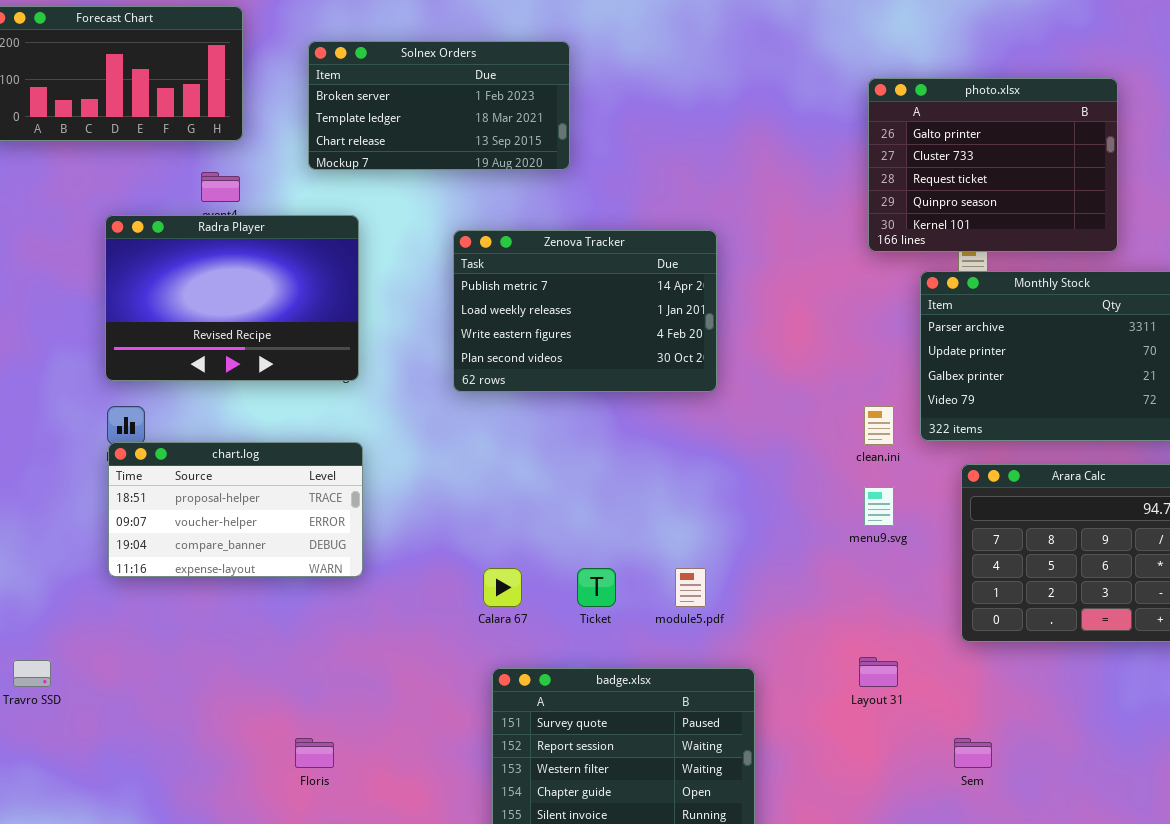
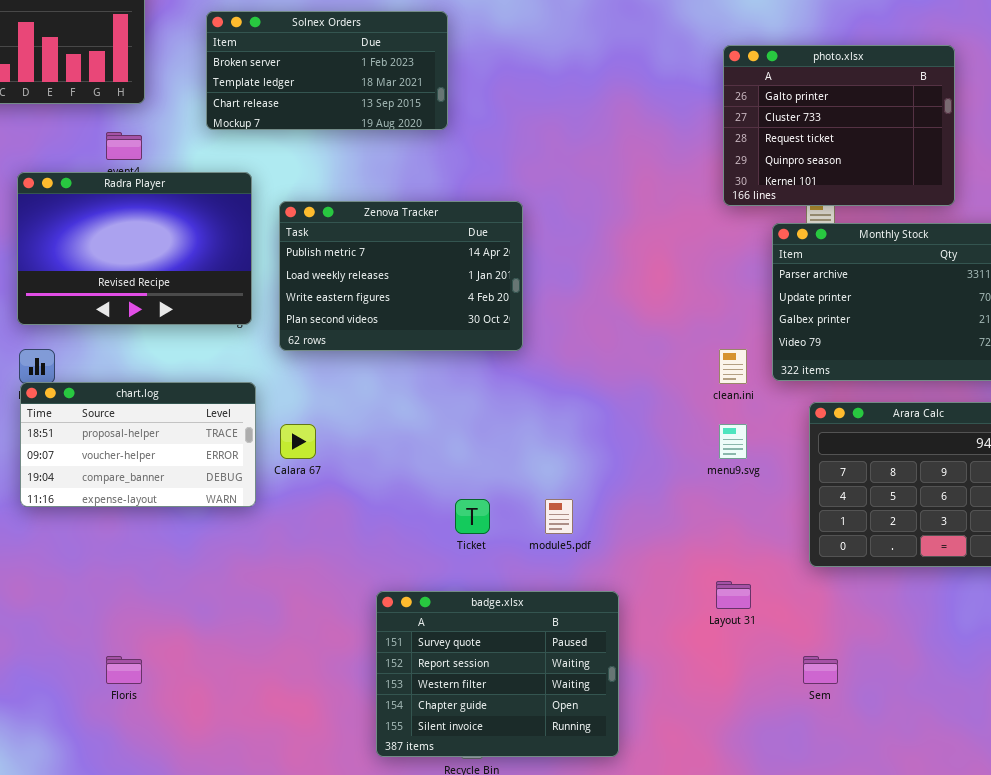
Zenova Tracker: [453,230,717,392] -> [279,201,523,351], moved
Calara 67: [483,568,522,607] -> [280,424,316,459], moved
Floris: [295,738,334,768] -> [106,656,142,684], moved

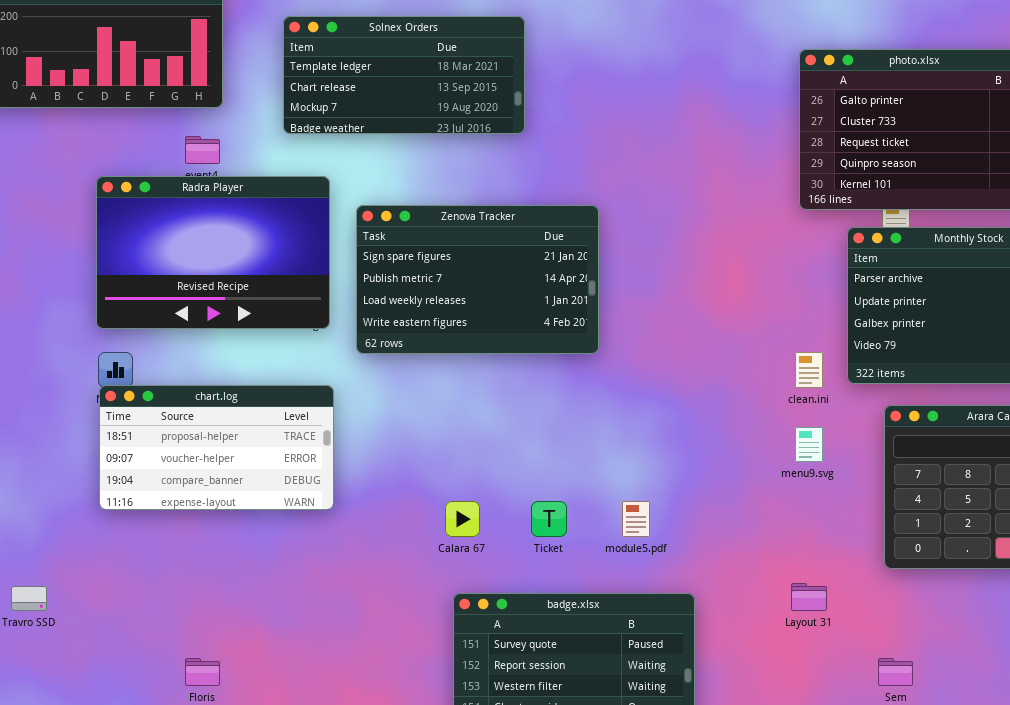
Solnex Orders: [206,11,448,130] -> [283,16,525,134], scrolled down 1 row
Zenova Tracker: [279,201,523,351] -> [356,205,599,354], scrolled up 1 row
Calara 67: [280,424,316,459] -> [445,501,480,537], moved

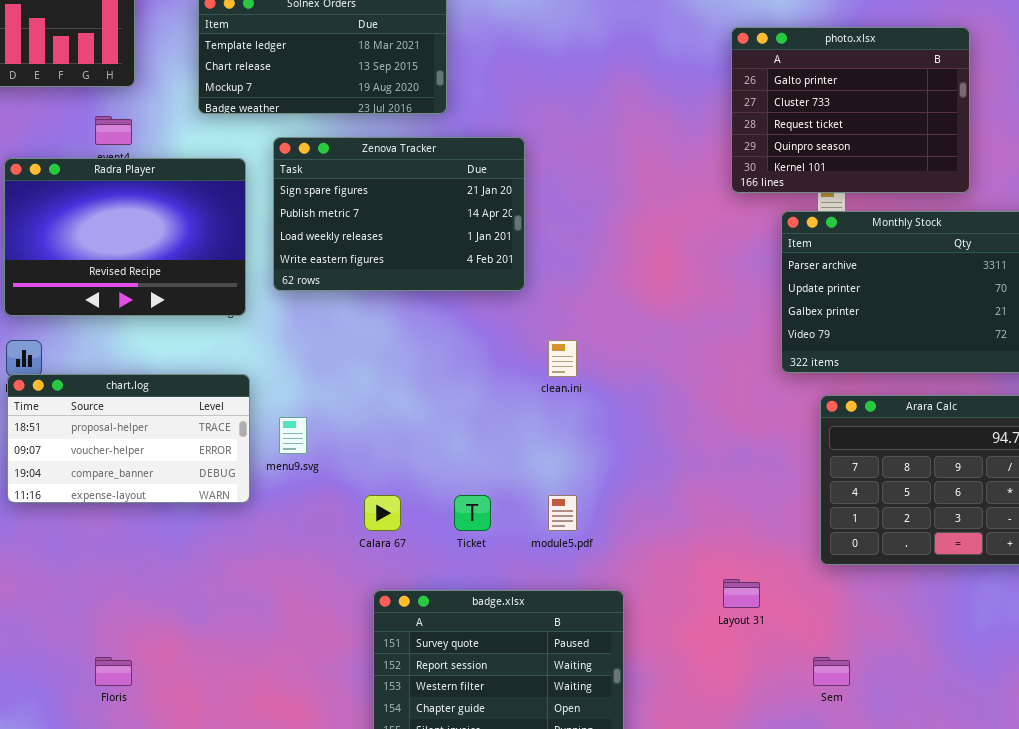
Zenova Tracker: [356,205,599,354] -> [273,137,525,291], moved
clean.ini: [795,352,823,388] -> [548,340,577,377], moved
menu9.svg: [795,427,823,462] -> [279,417,307,454], moved

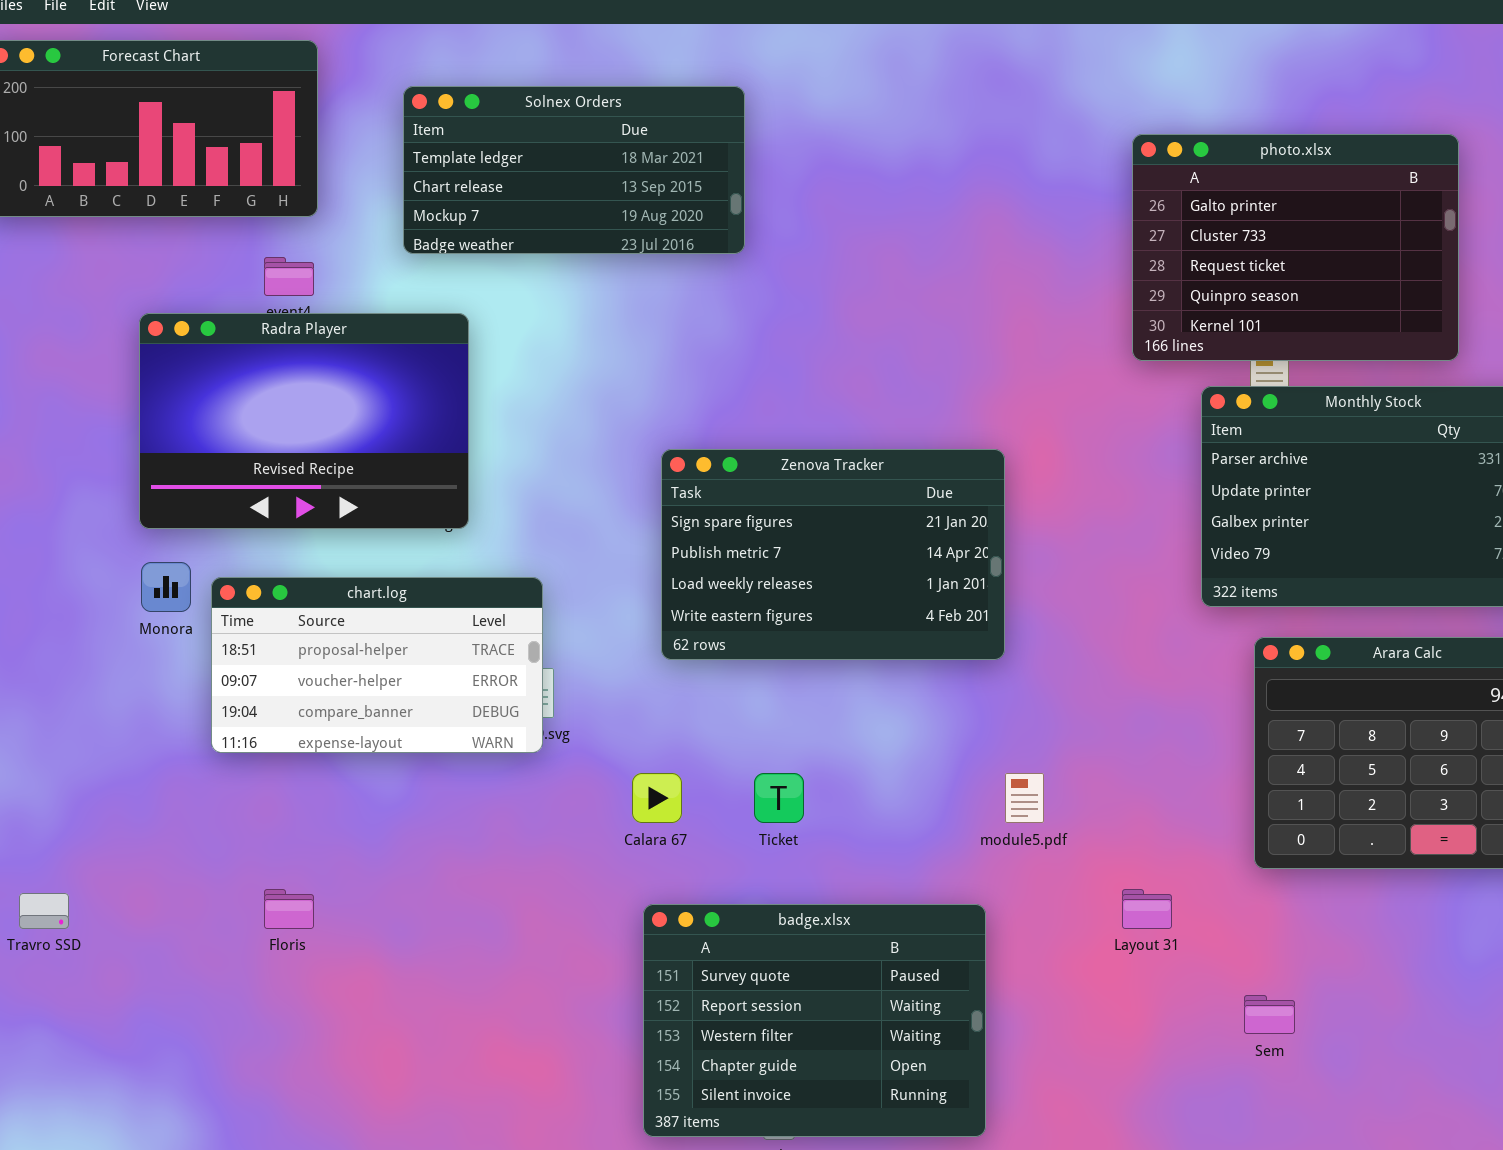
Zenova Tracker: [273,137,525,291] -> [661,449,1005,660], moved
chart.log: [7,374,250,503] -> [211,577,543,753], moved
module5.pdf: [548,495,577,531] -> [1005,773,1044,823], moved
Floris: [95,657,132,686] -> [264,889,314,929], moved

